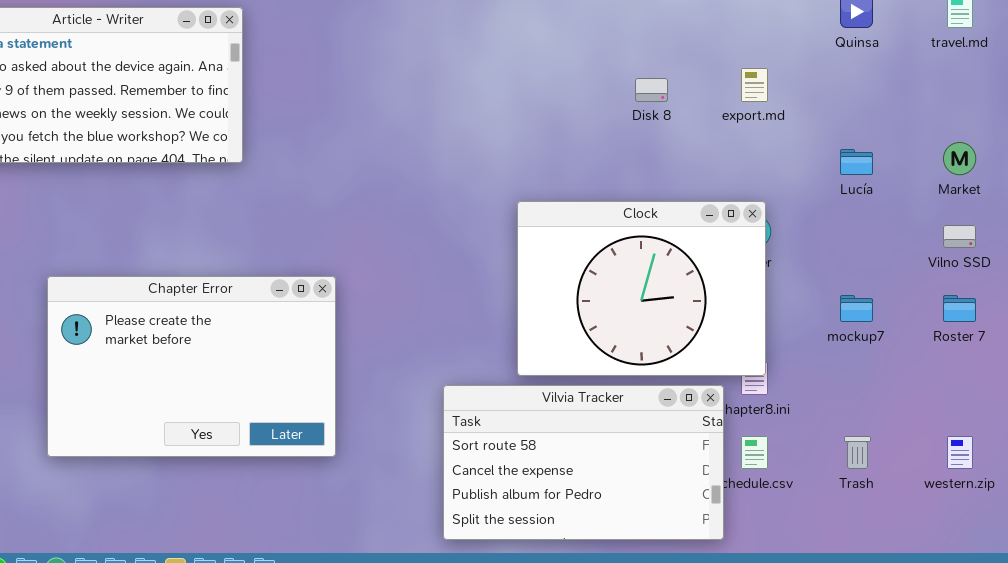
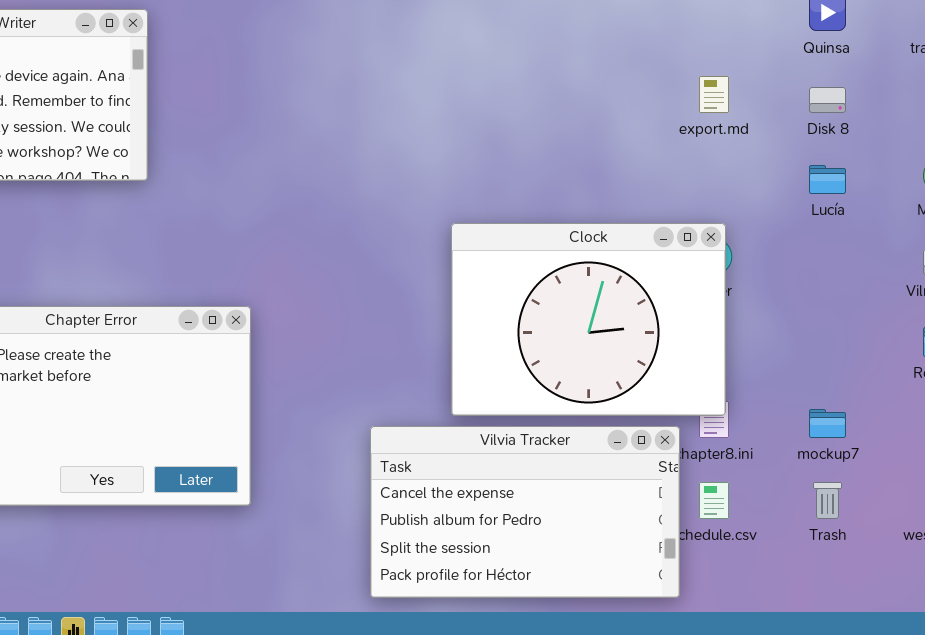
Disk 8: [635,78,668,102] -> [809,87,846,113], moved
mockup7: [840,295,873,322] -> [809,409,846,438], moved
Vilvia Tracker: [443,385,724,540] -> [370,426,680,598], scrolled down 1 row

